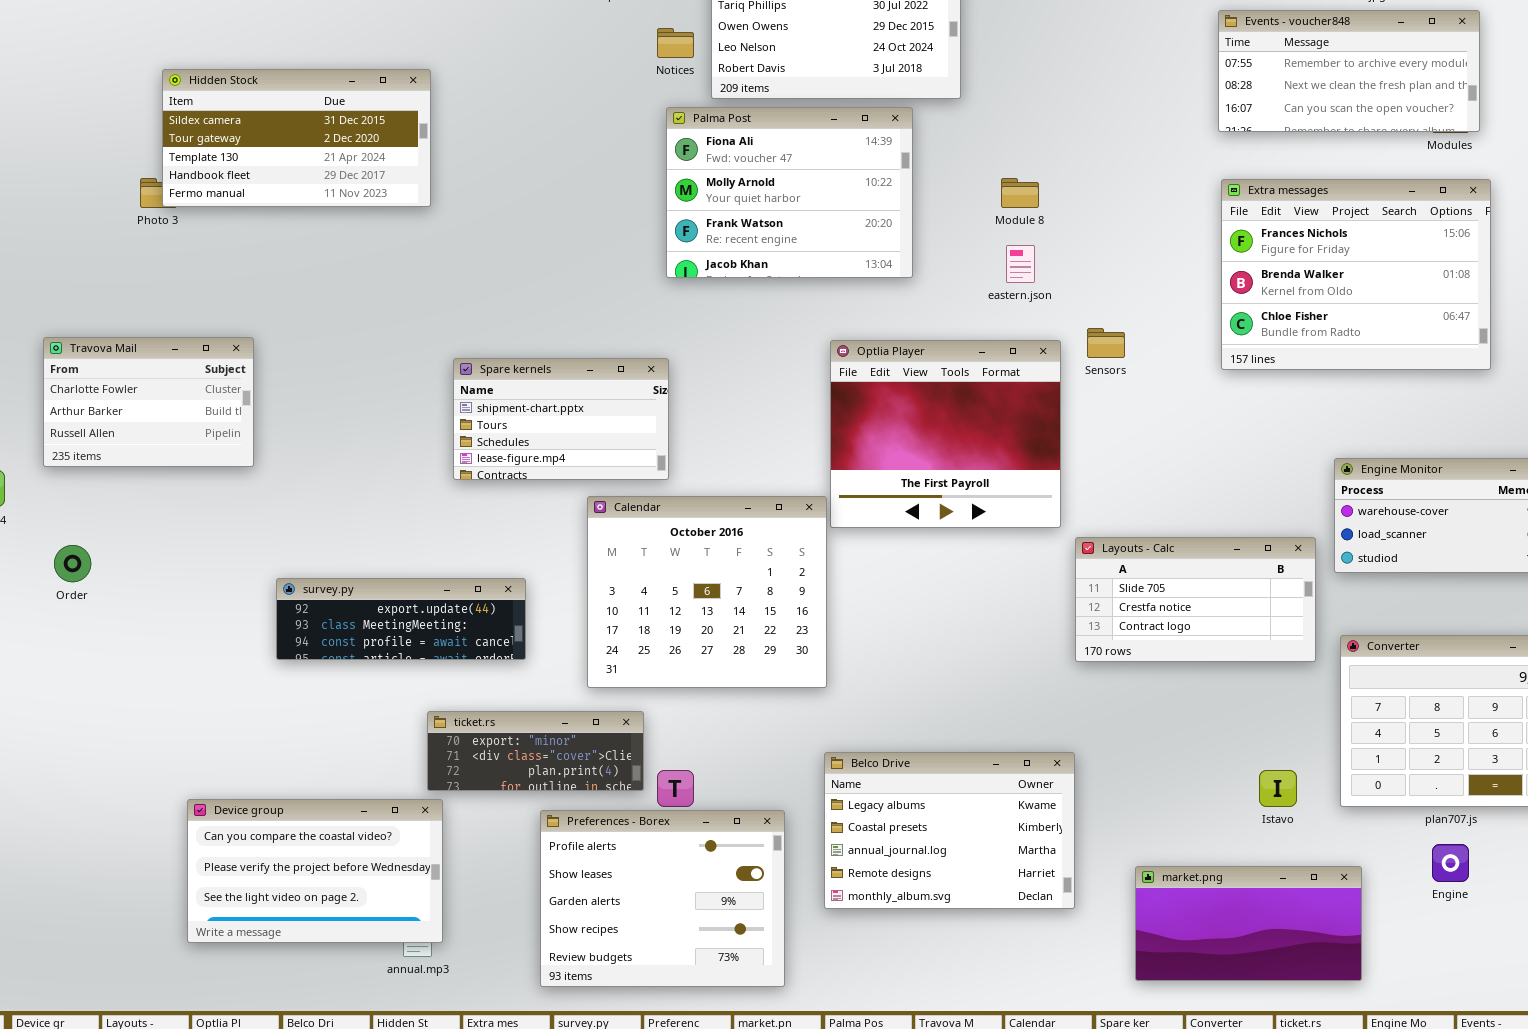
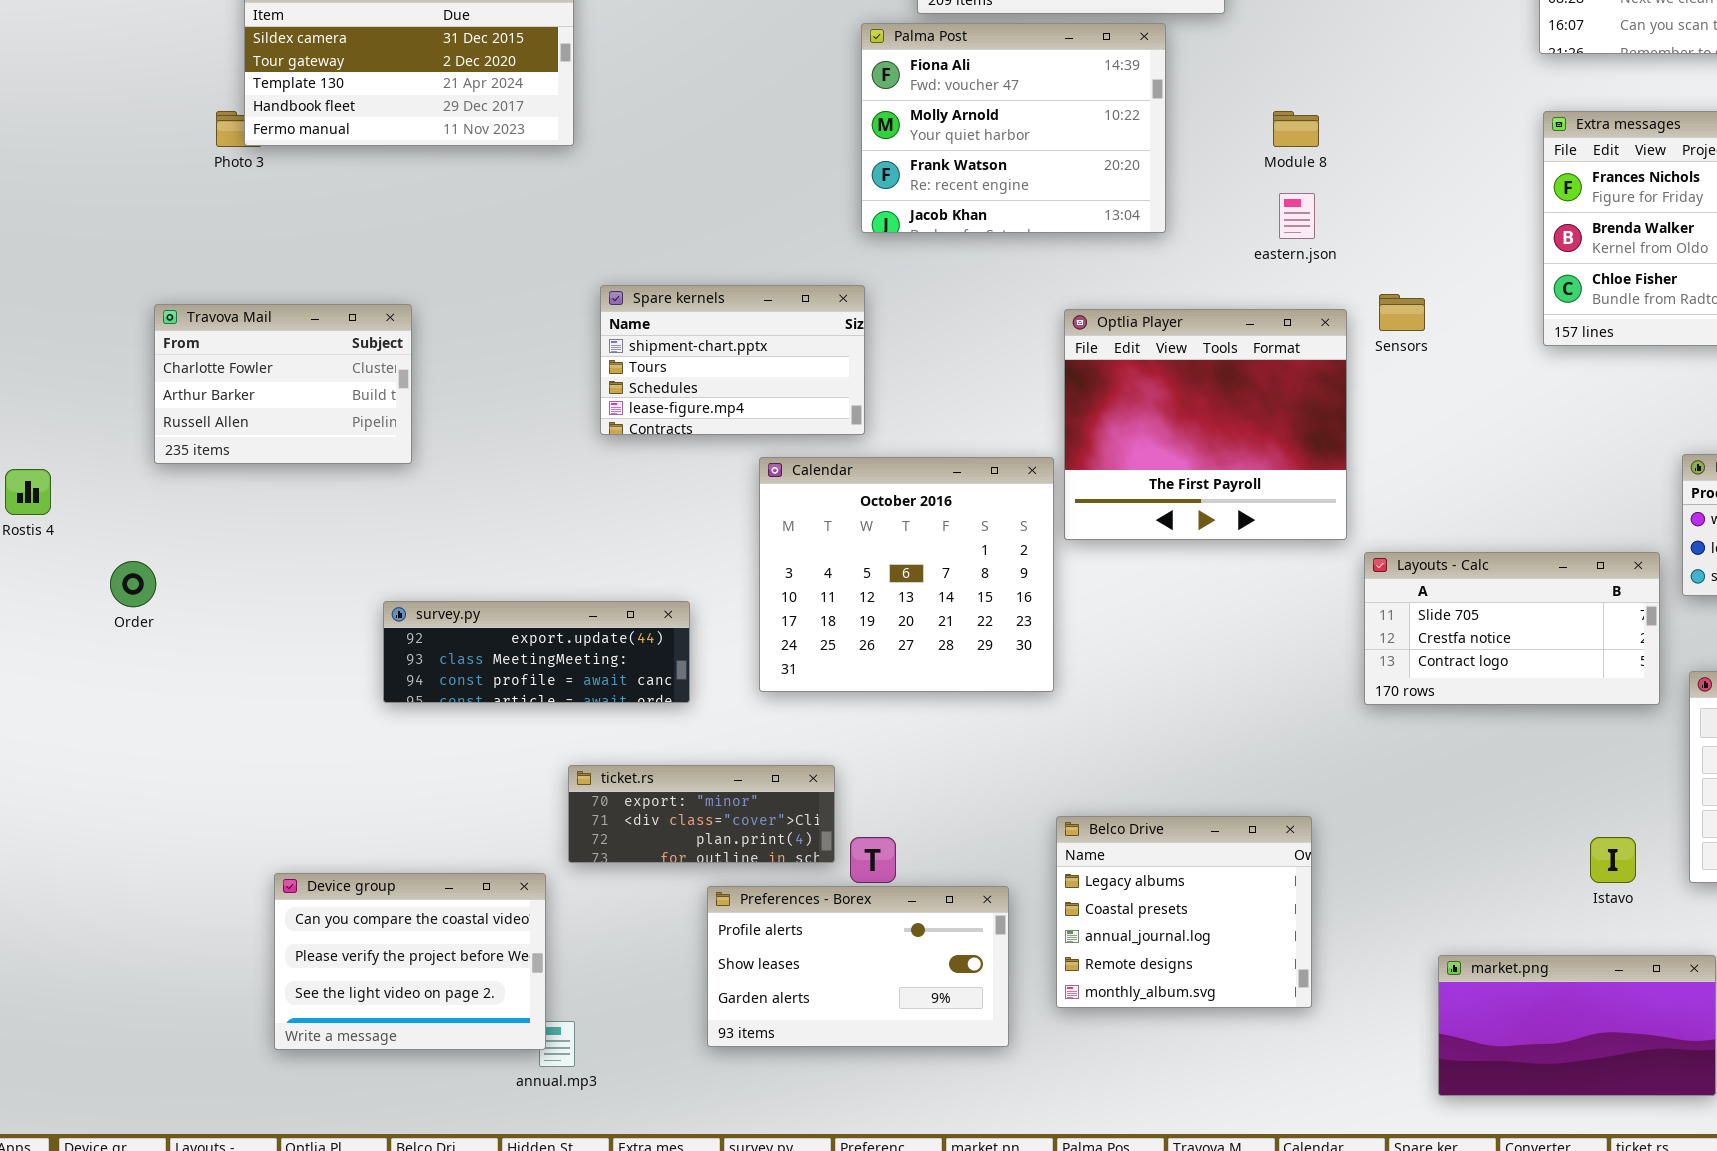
Travova Mail: [43,337,254,467] -> [154,304,412,464], moved
Spare kernels: [453,358,669,480] -> [600,285,865,435], moved
Calendar: [587,496,827,688] -> [759,457,1054,692], moved
Belco Drive: [824,752,1075,909] -> [1056,816,1312,1008], resized
Device group: [187,799,443,943] -> [274,873,546,1050], resized
Preferences - Borex: [540,810,785,987] -> [707,886,1009,1047], resized

